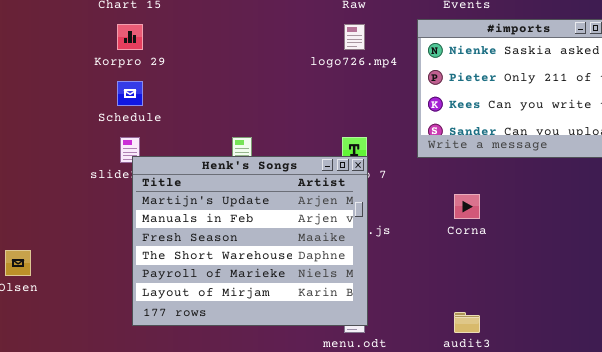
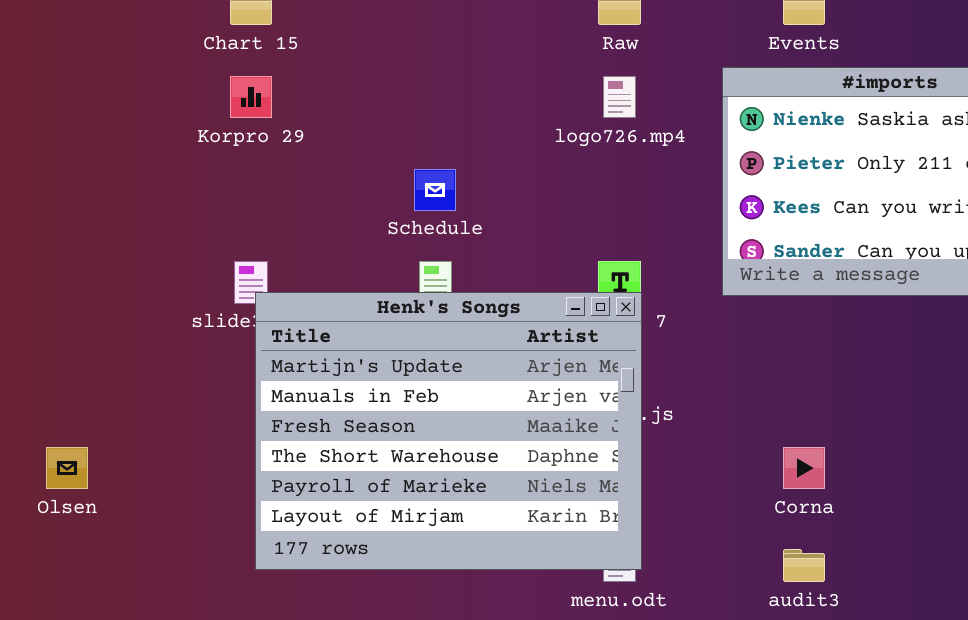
Schedule: [117,81,143,106] -> [414,169,456,211], moved
Corna: [454,194,480,219] -> [783,447,825,489], moved

